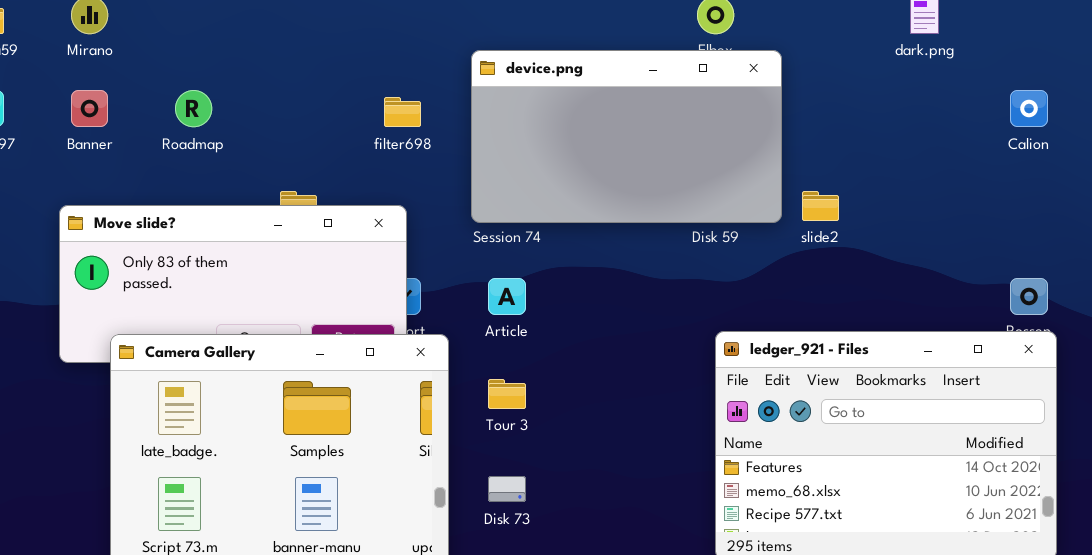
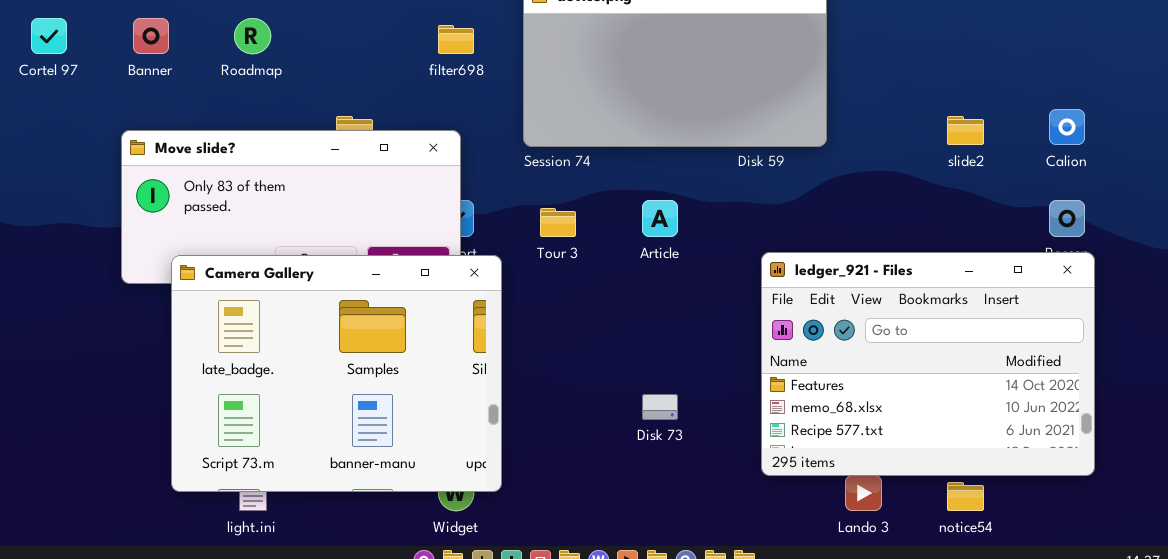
Calion: [1010,90,1048,127] -> [1049,109,1085,145], moved
slide2: [802,191,839,221] -> [947,116,984,145], moved
Article: [488,278,526,315] -> [642,200,678,237], moved
Tour 3: [488,379,526,409] -> [540,208,576,237], moved
Disk 73: [488,476,526,502] -> [642,394,678,420], moved

